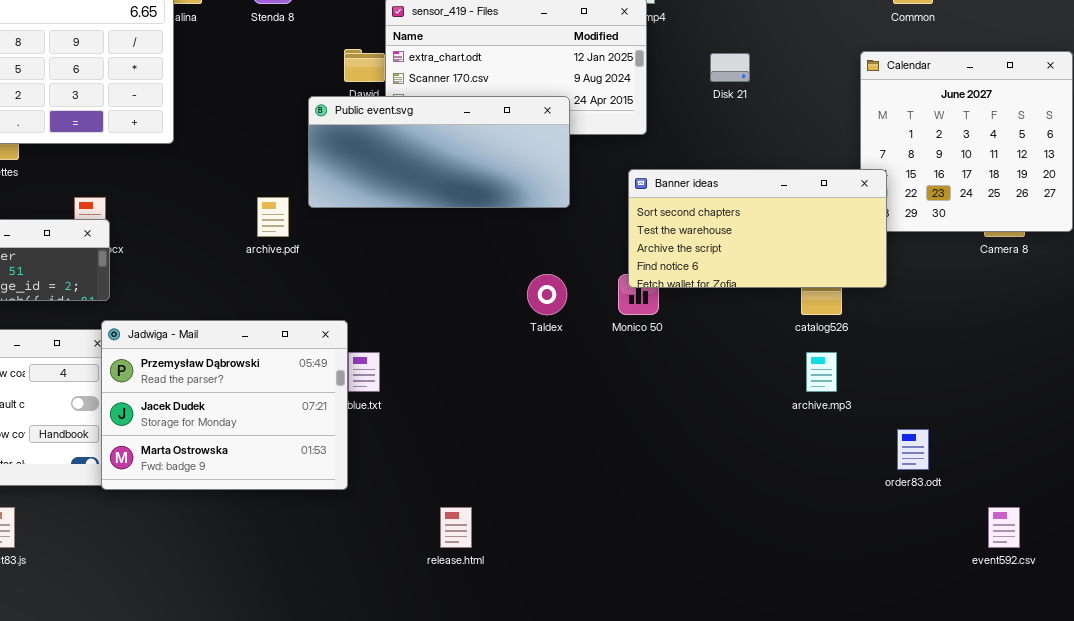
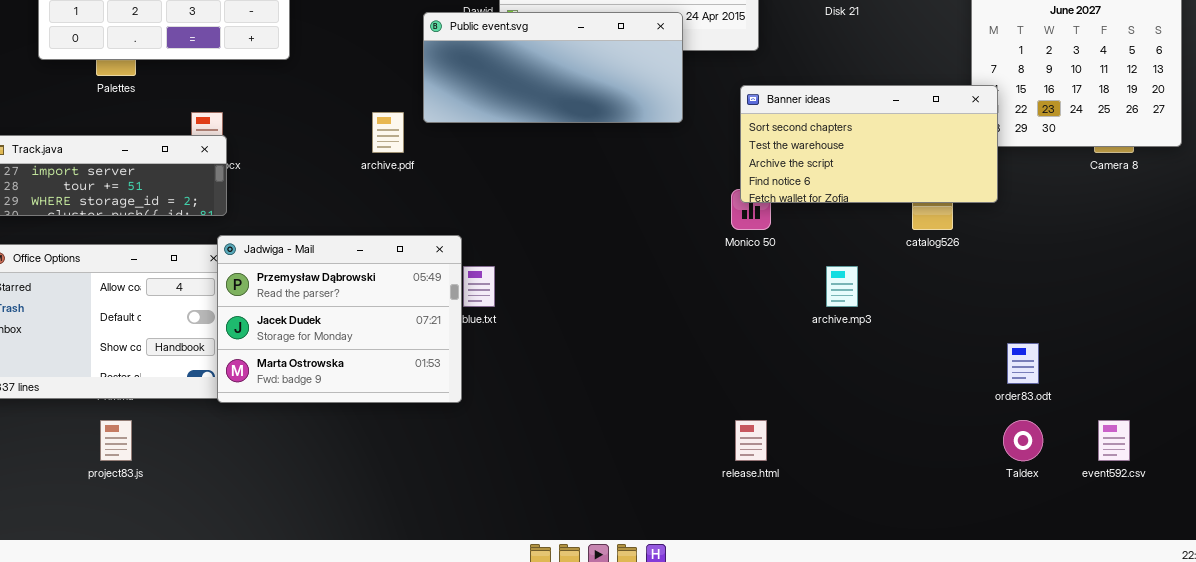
Taldex: [527,274,567,315] -> [1003,420,1043,461], moved
archive.mp3: [806,352,837,392] -> [826,266,858,307], moved
release.html: [440,507,472,548] -> [735,420,767,461], moved

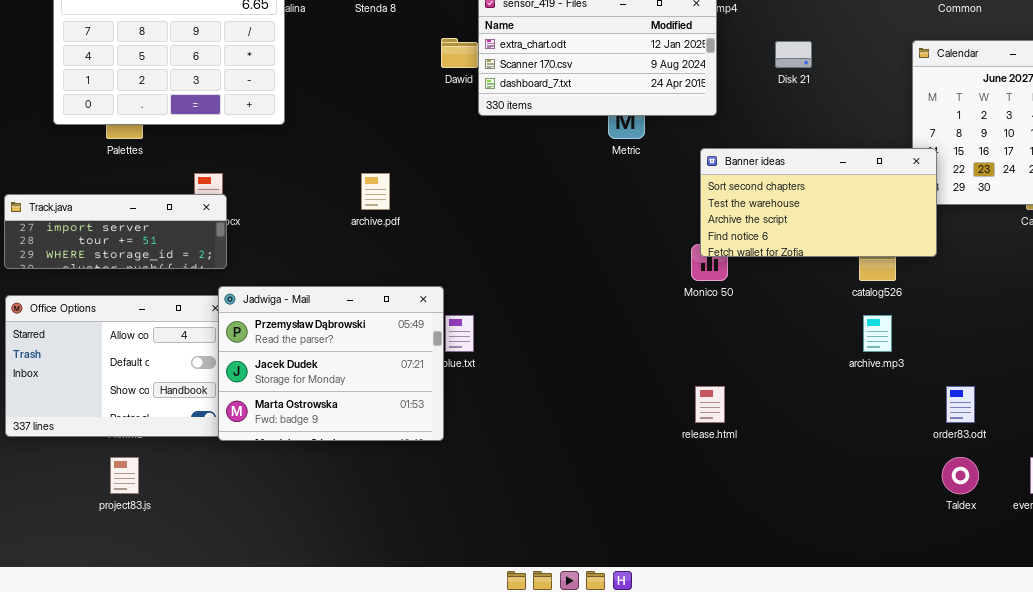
Public event.svg: [423,12,683,123] -> none, closed
archive.mp3: [826,266,858,307] -> [863,315,892,352], moved
release.html: [735,420,767,461] -> [695,386,725,423], moved

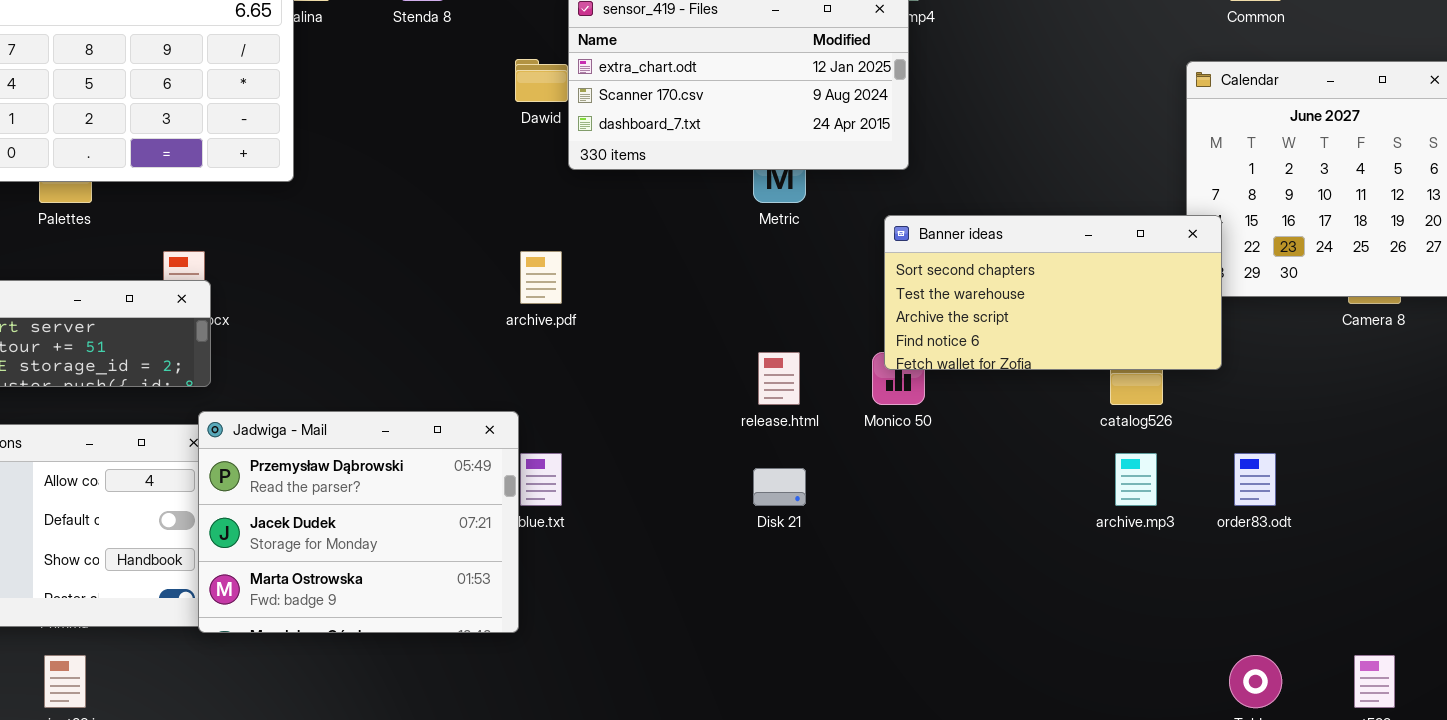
Disk 21: [775,41,812,68] -> [753,468,806,506], moved
archive.pdf: [361,173,390,210] -> [520,251,562,304], moved
release.html: [695,386,725,423] -> [758,352,800,405], moved
order83.odt: [946,386,975,423] -> [1234,453,1276,506], moved

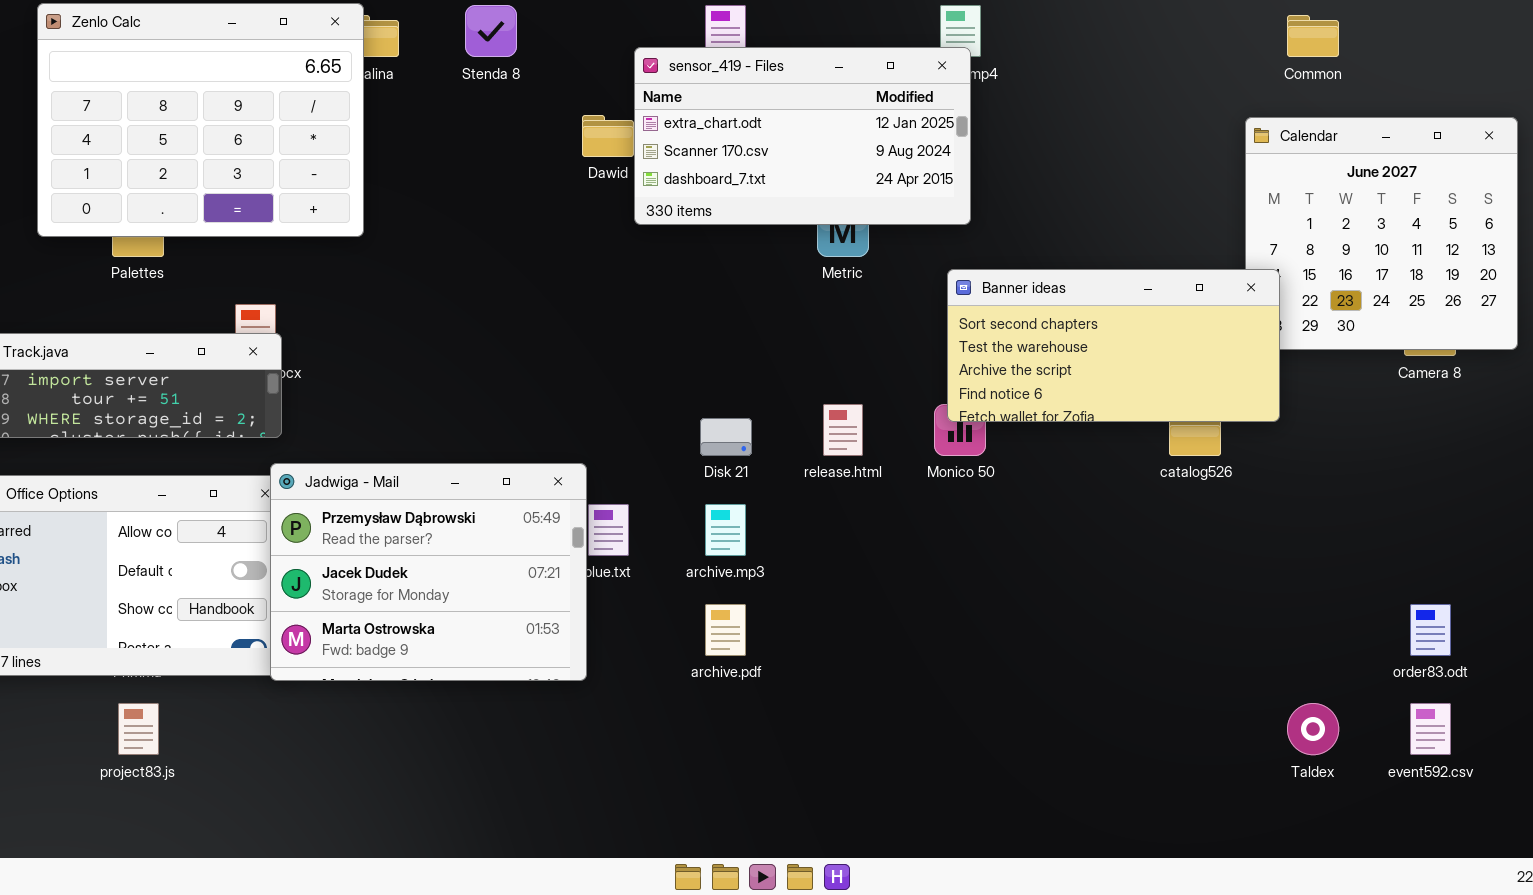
archive.pdf: [520,251,562,304] -> [705,604,746,656], moved
archive.mp3: [1115,453,1157,506] -> [705,504,746,556], moved
order83.odt: [1234,453,1276,506] -> [1410,604,1451,656], moved
Disk 21: [753,468,806,506] -> [700,418,752,456], moved

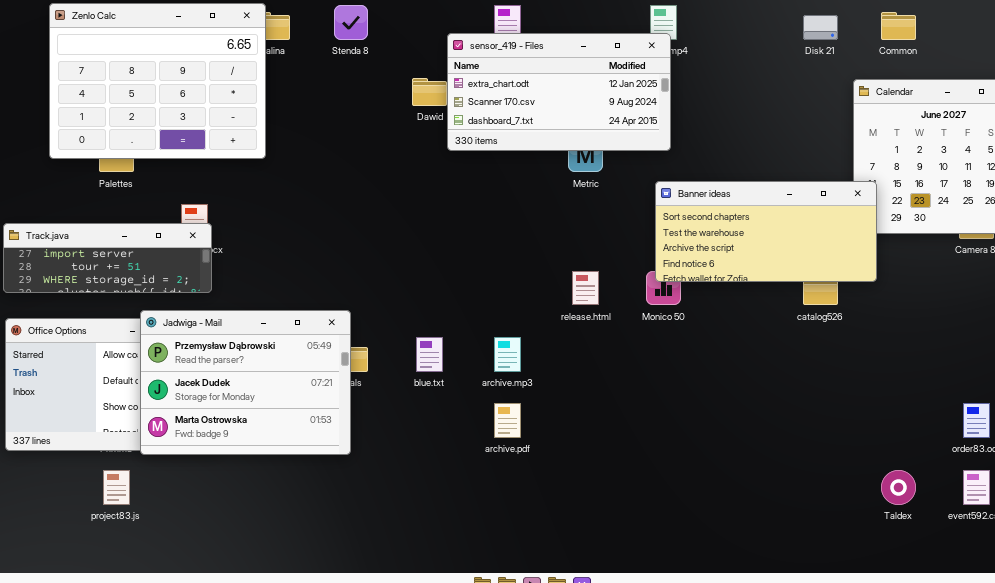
Disk 21: [700,418,752,456] -> [803,15,838,40], moved
Jadwiga - Mail: [270,463,587,681] -> [140,310,351,455], moved

